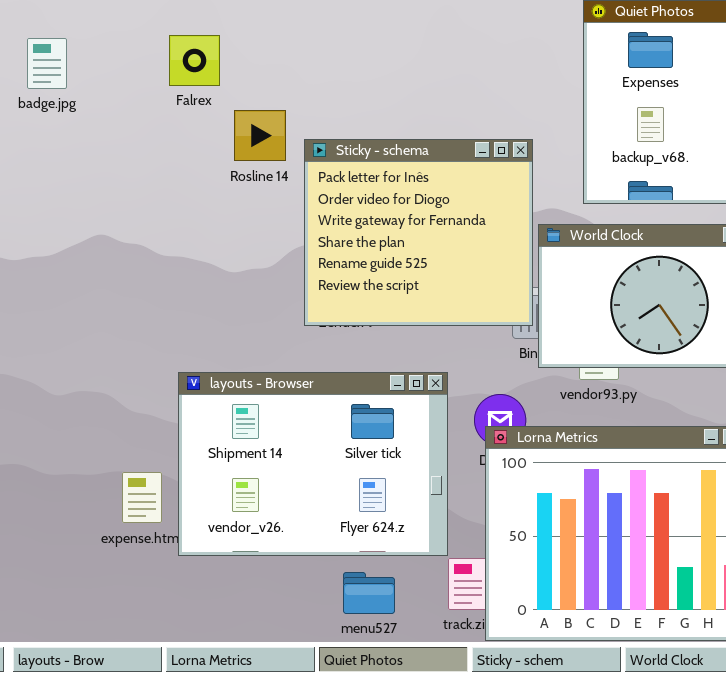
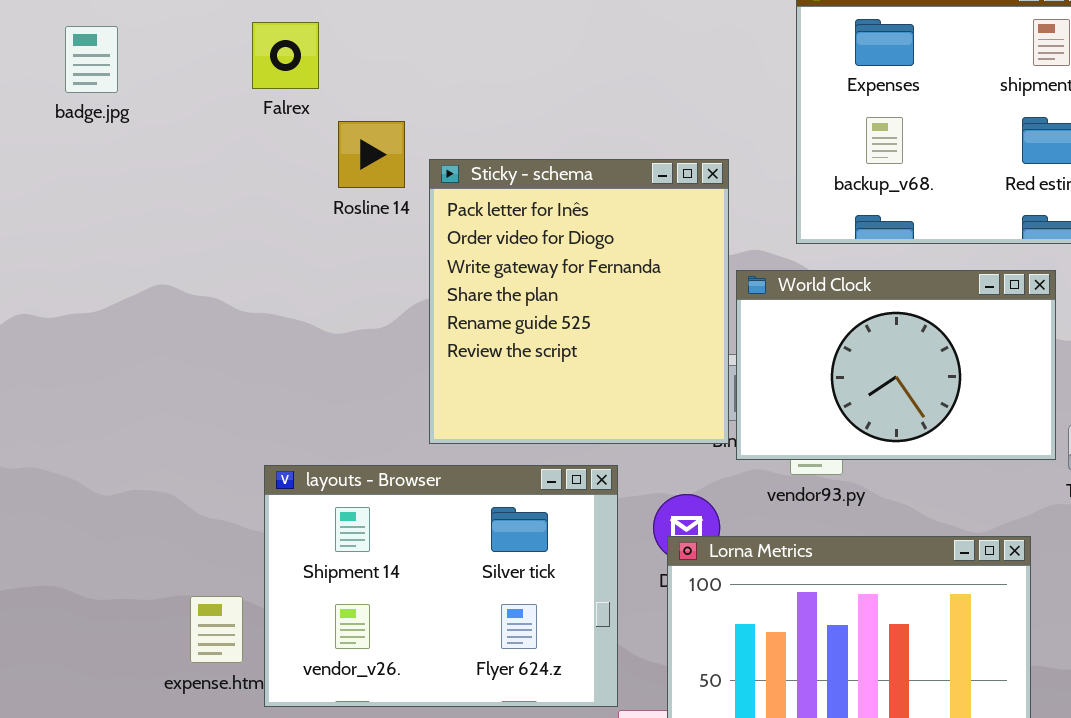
Sticky - schema: [304,139,533,326] -> [429,159,729,444], resized

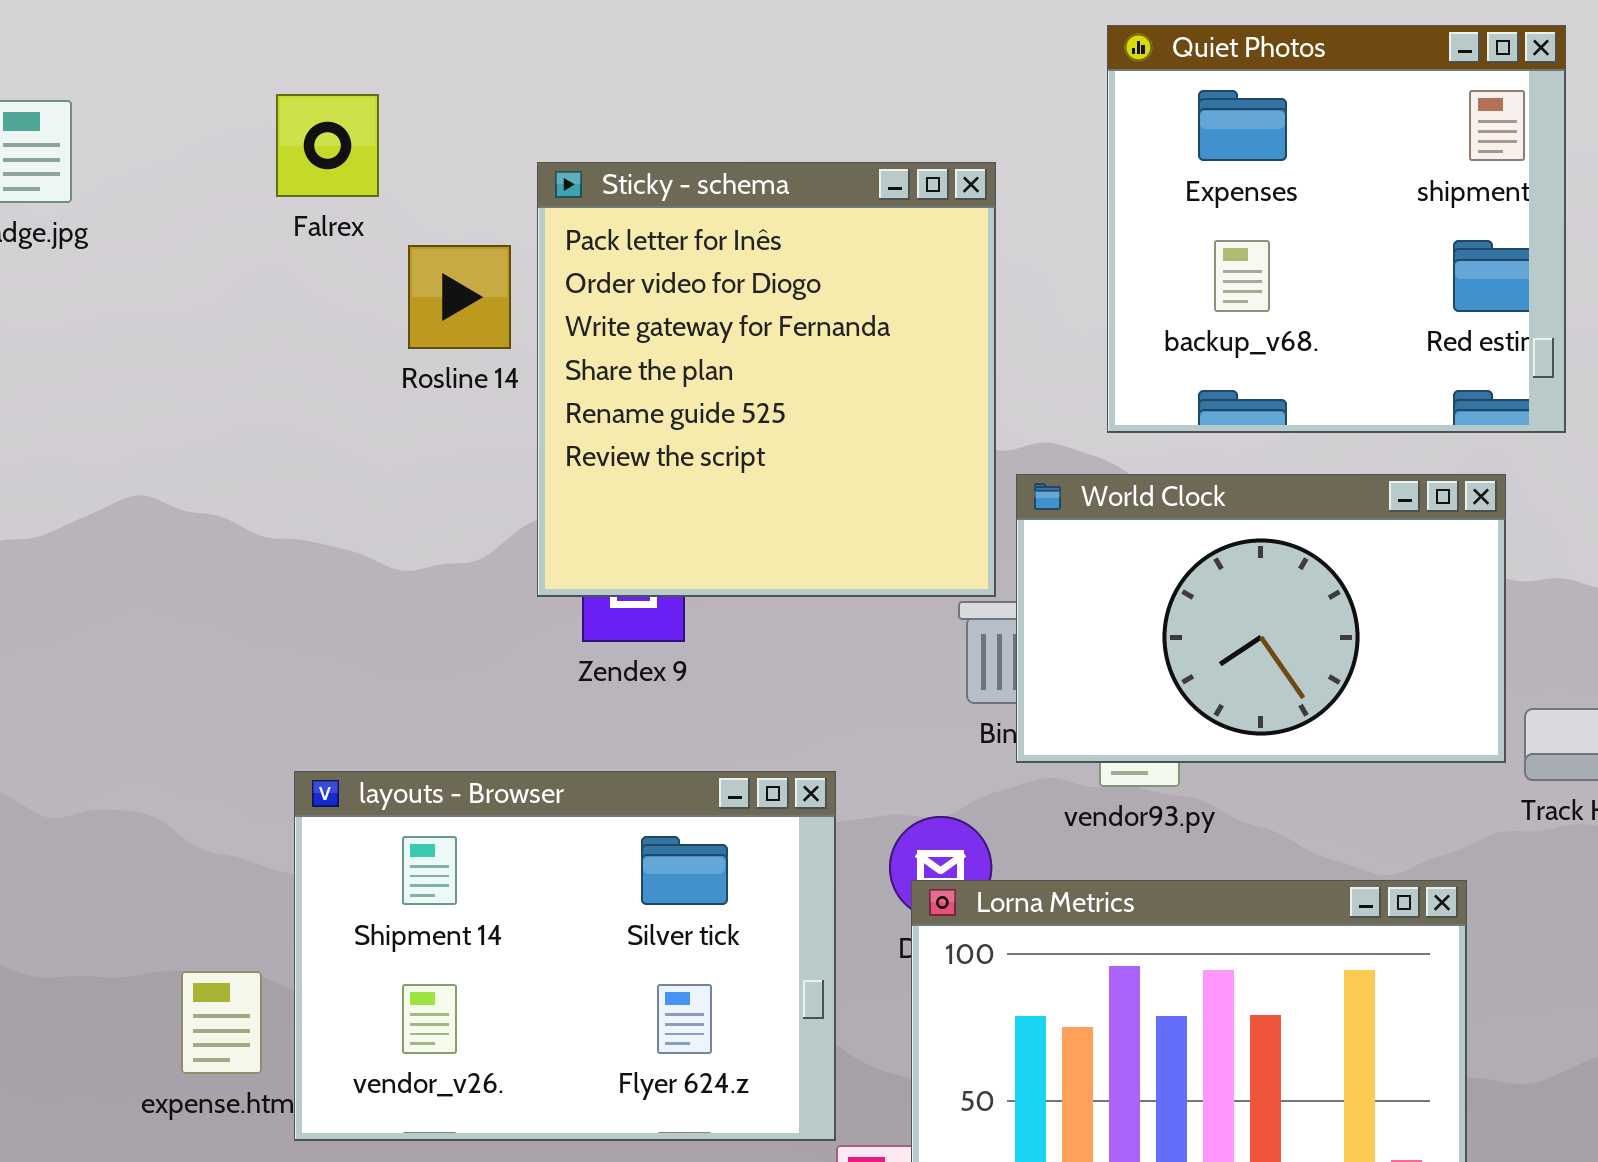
Sticky - schema: [429,159,729,444] -> [537,162,996,597], moved

